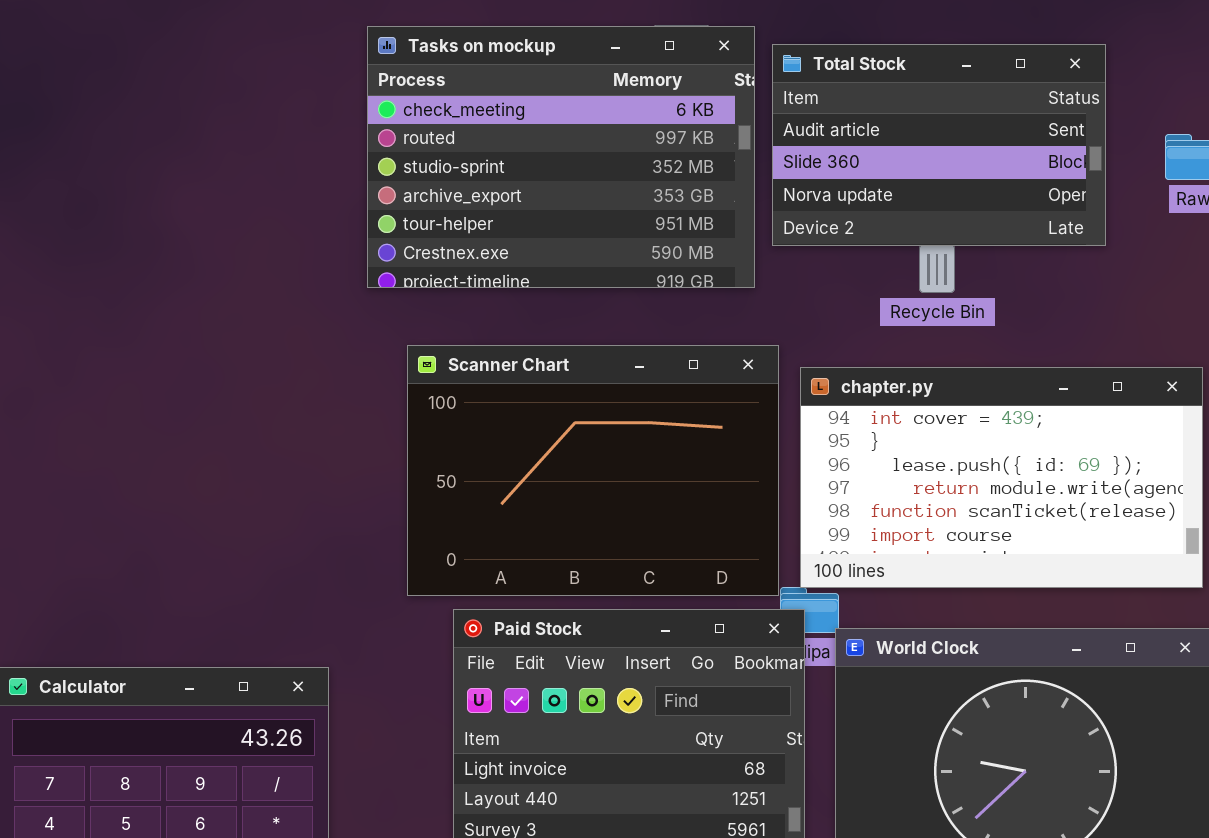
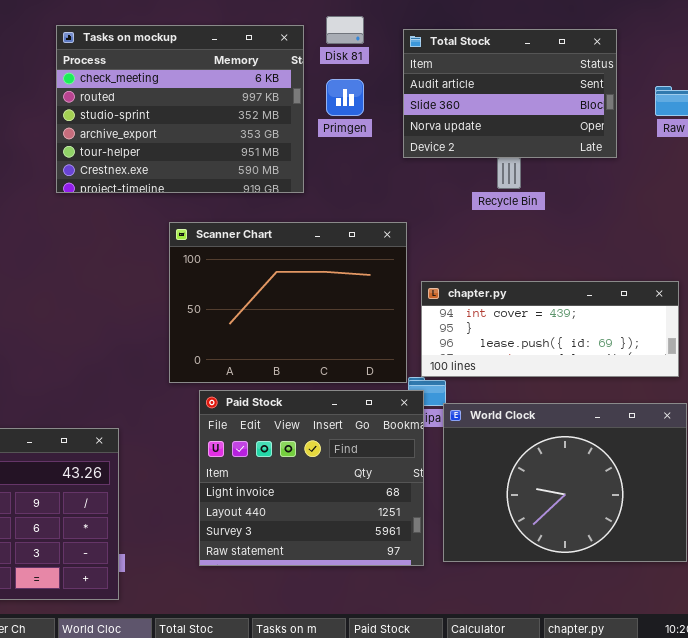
Tasks on mockup: [367,26,755,288] -> [56,25,304,193], moved
chapter.py: [800,367,1203,588] -> [421,281,679,377], resized

